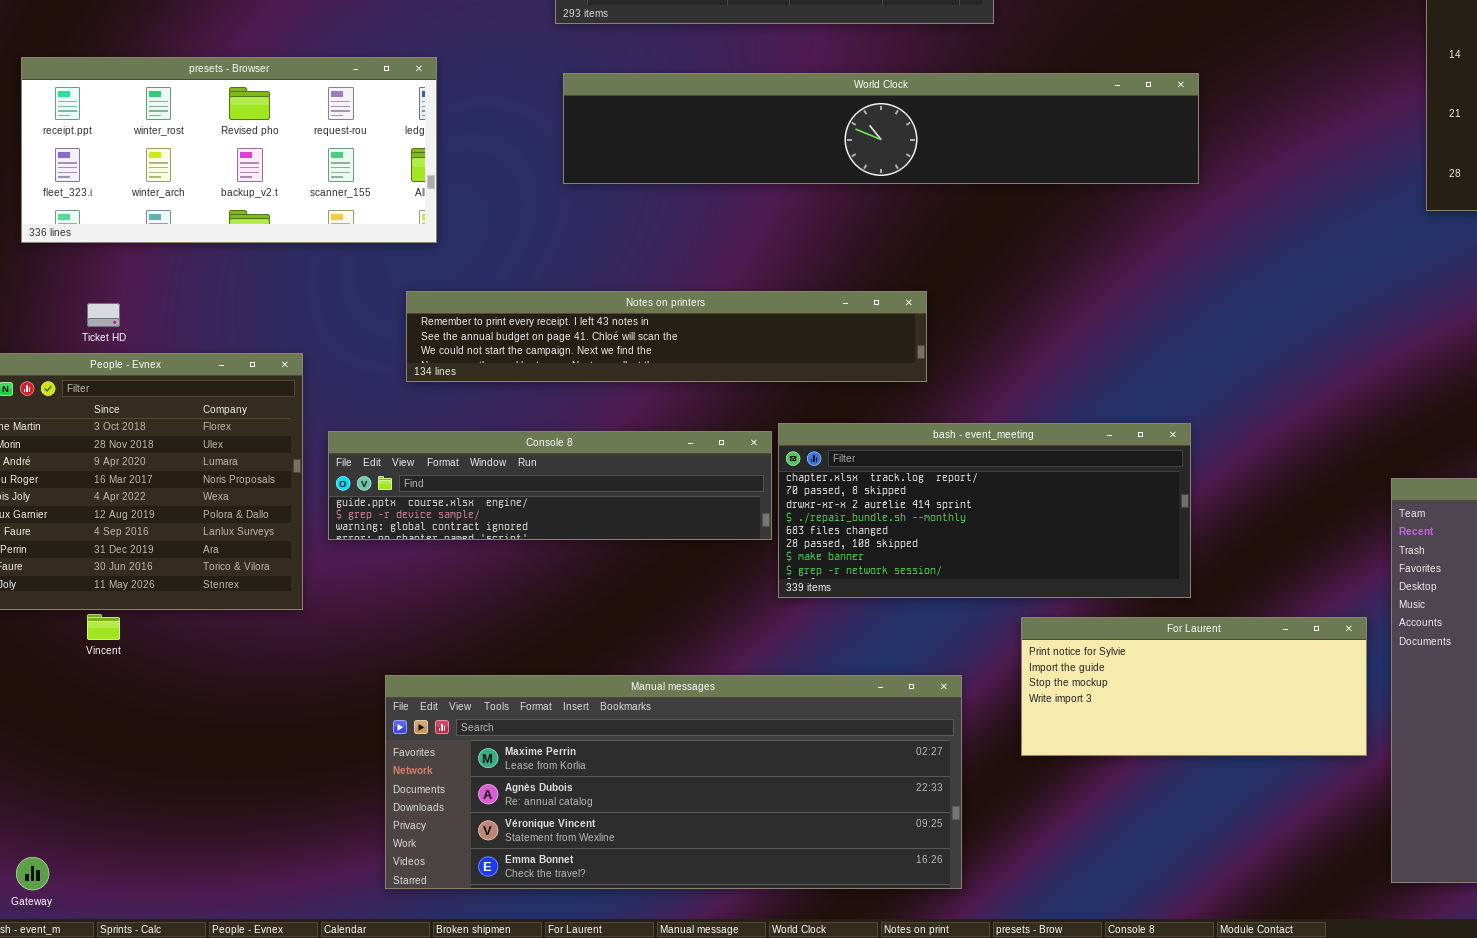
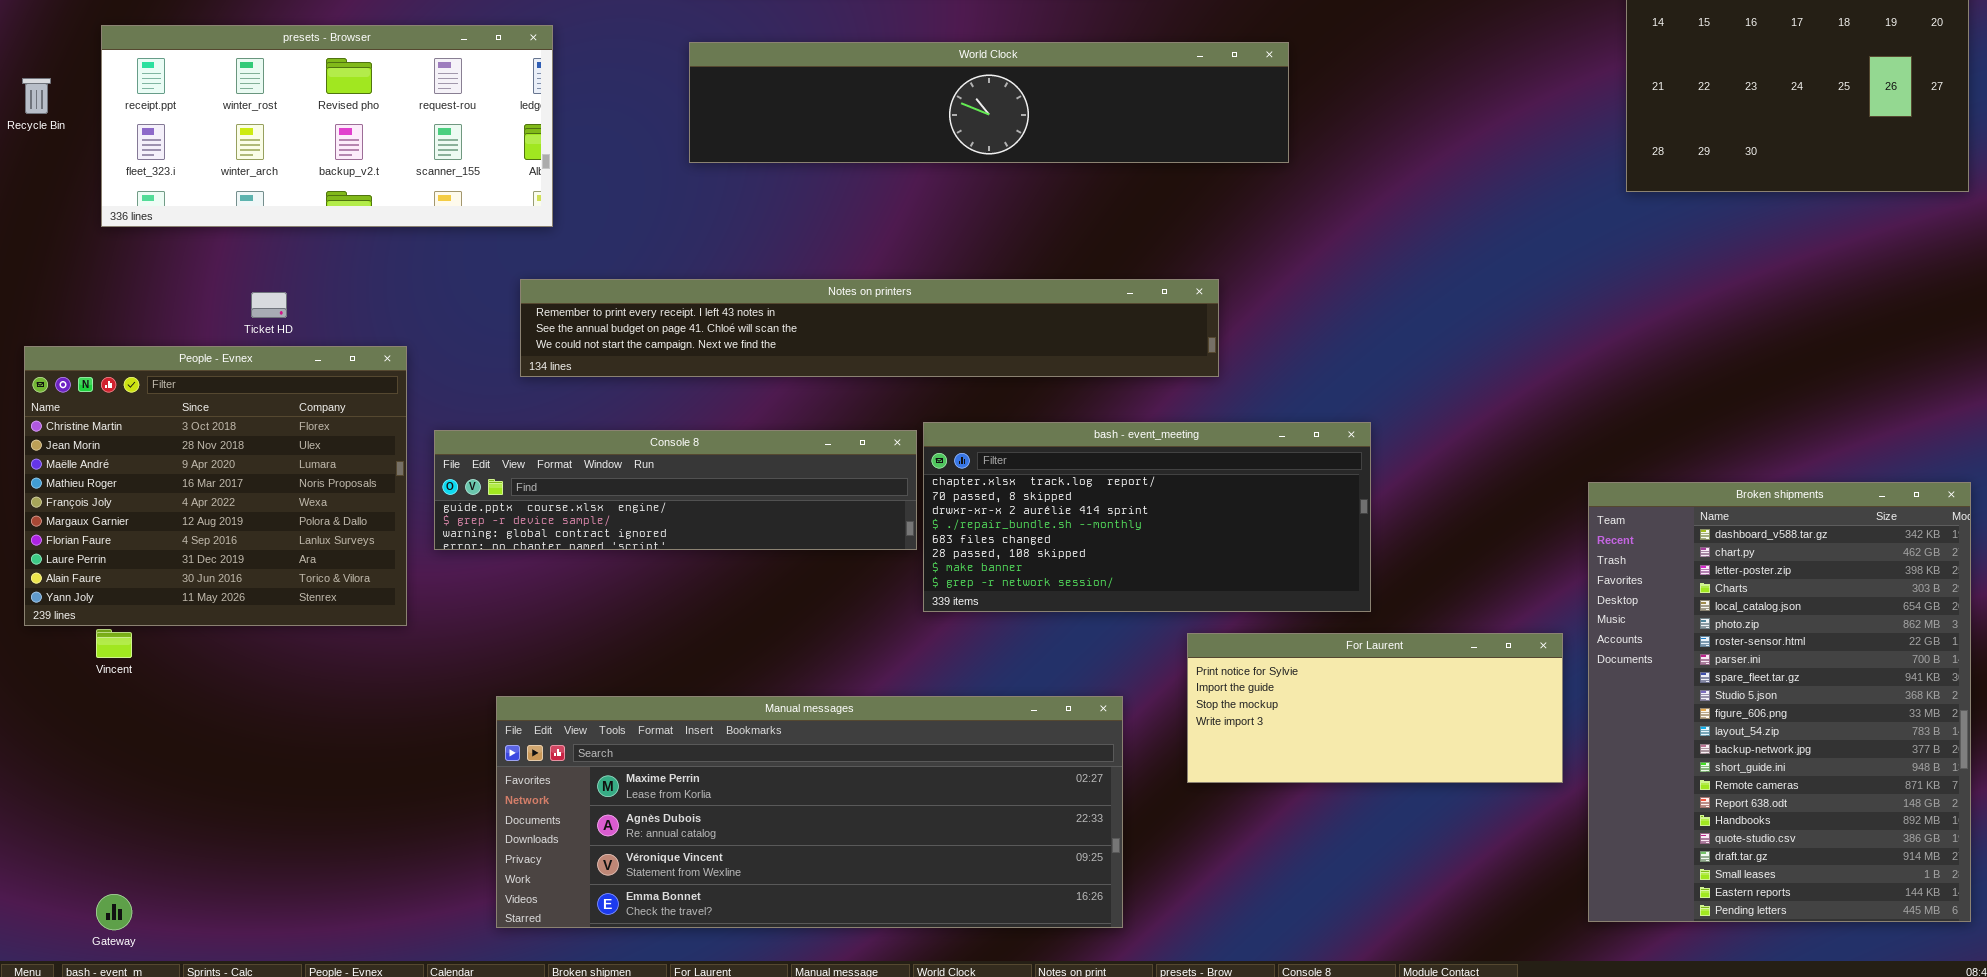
World Clock: [563,73,1199,184] -> [689,42,1289,163], resized
Notes on printers: [406,291,927,382] -> [520,279,1219,377], resized
Ticket HD: [87,303,120,327] -> [251,292,287,318], moved
Vincent: [87,614,120,640] -> [96,629,132,658], moved

